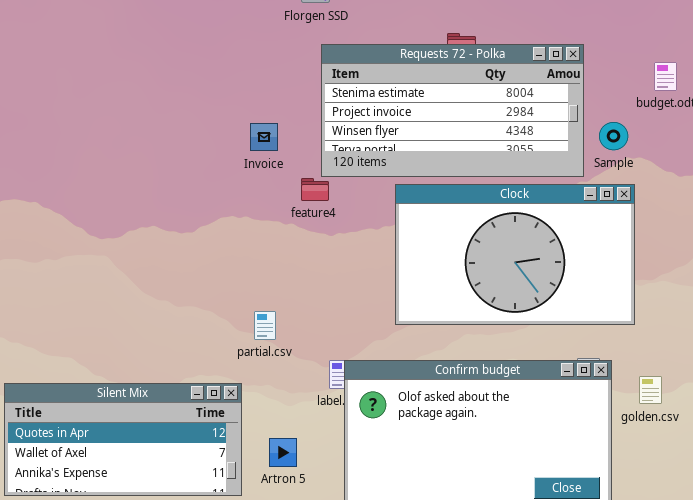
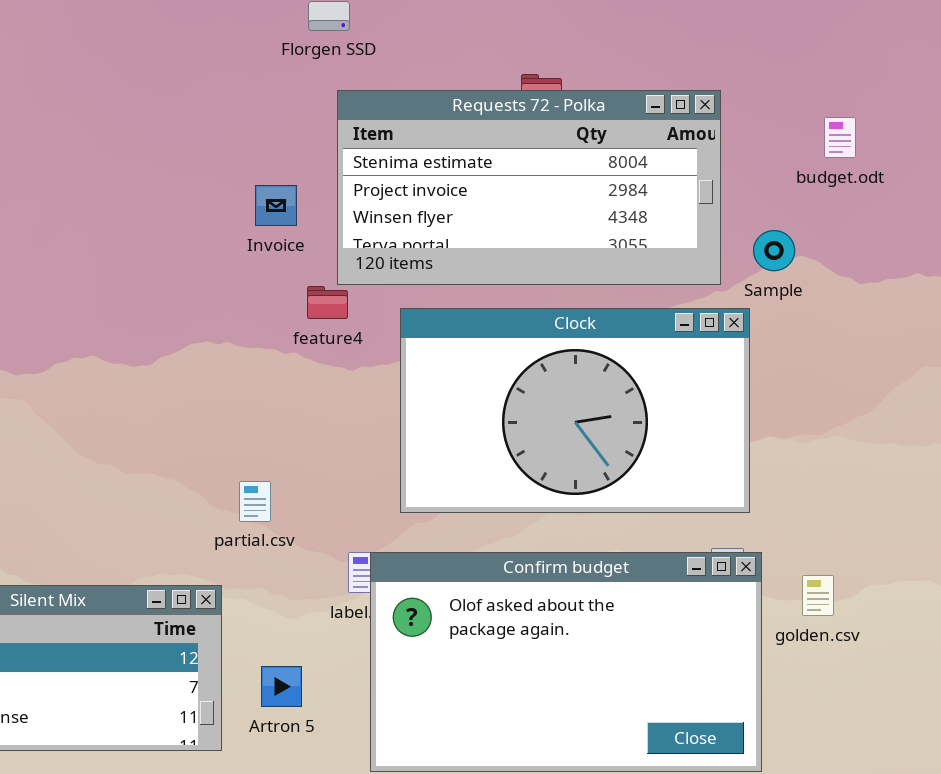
Sample: [599,122,628,150] -> [753,230,795,271], moved
Invoice: [250,123,278,151] -> [255,185,297,226], moved
Clock: [395,184,635,325] -> [400,308,750,513], moved

